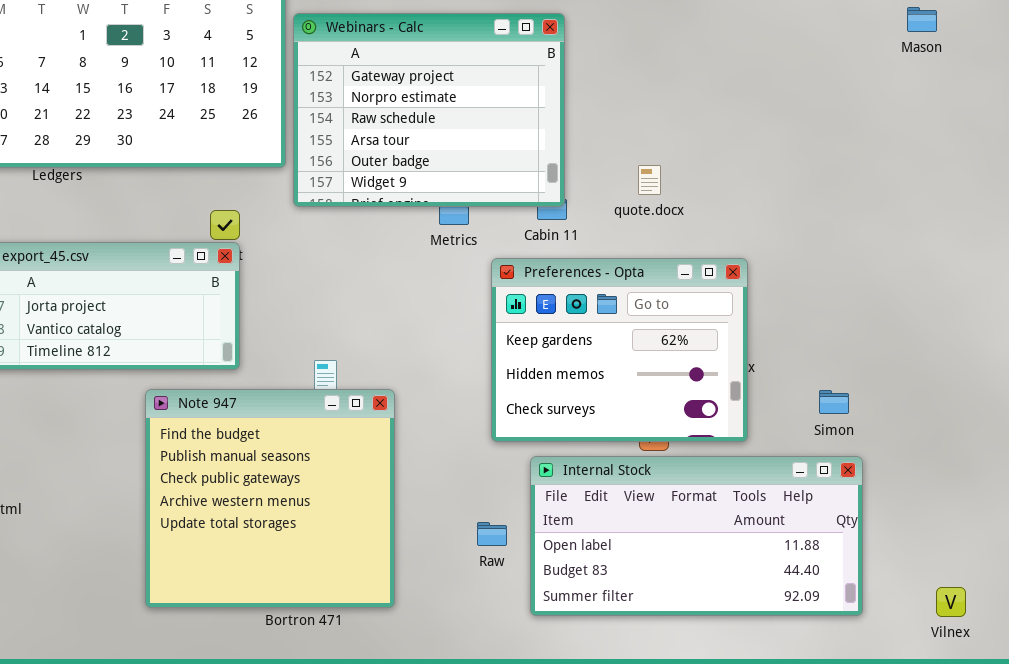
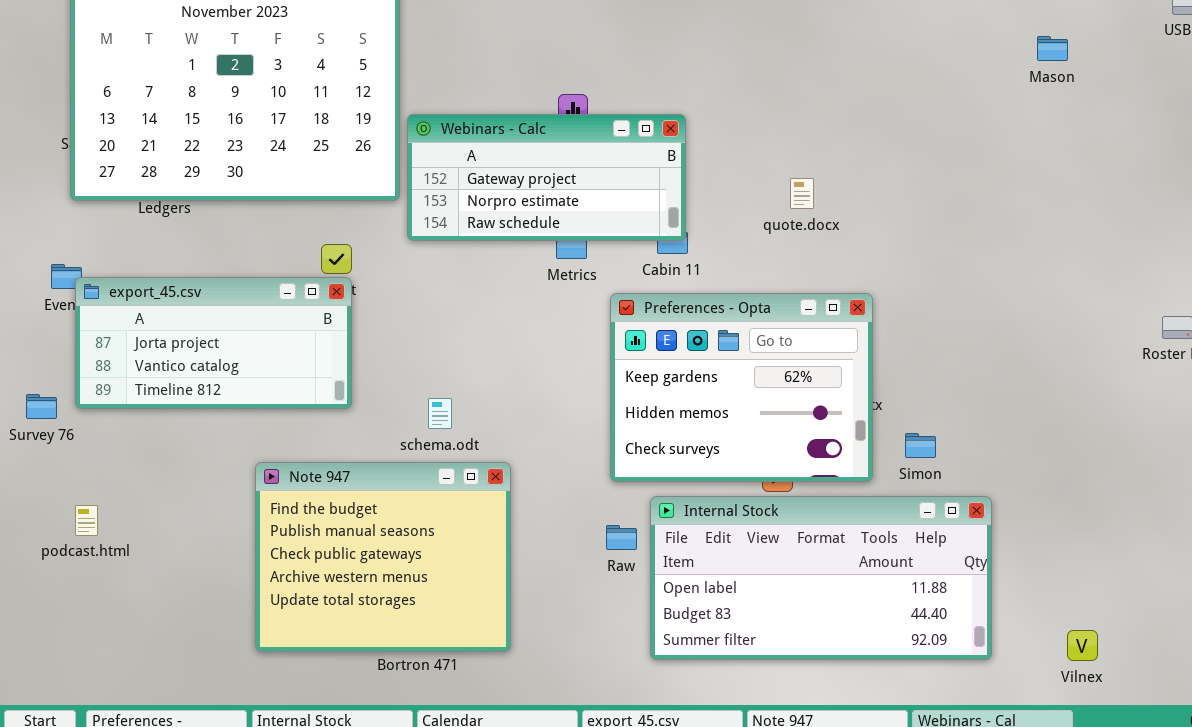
Webinars - Calc: [293,13,565,207] -> [407,114,686,241], resized
quote.docx: [638,165,661,195] -> [790,178,814,209], moved
Note 947: [145,389,395,608] -> [255,462,511,652], resized
Simon: [819,390,849,414] -> [905,433,936,458], moved
Raw: [477,522,507,546] -> [606,525,637,550], moved

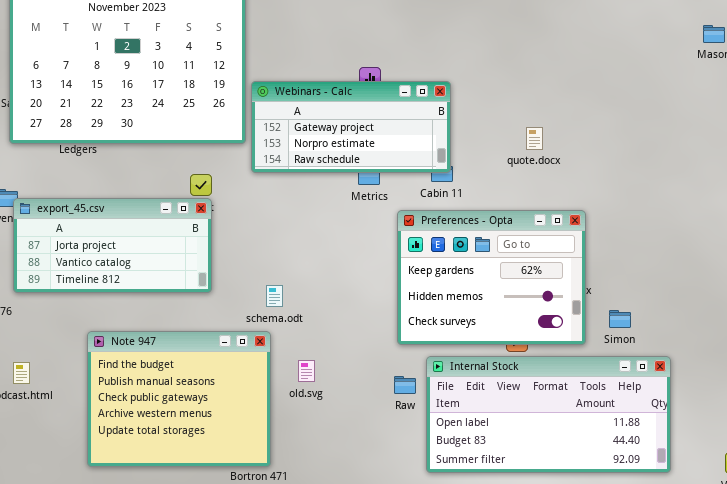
Note 947: [255,462,511,652] -> [87,331,271,467], moved

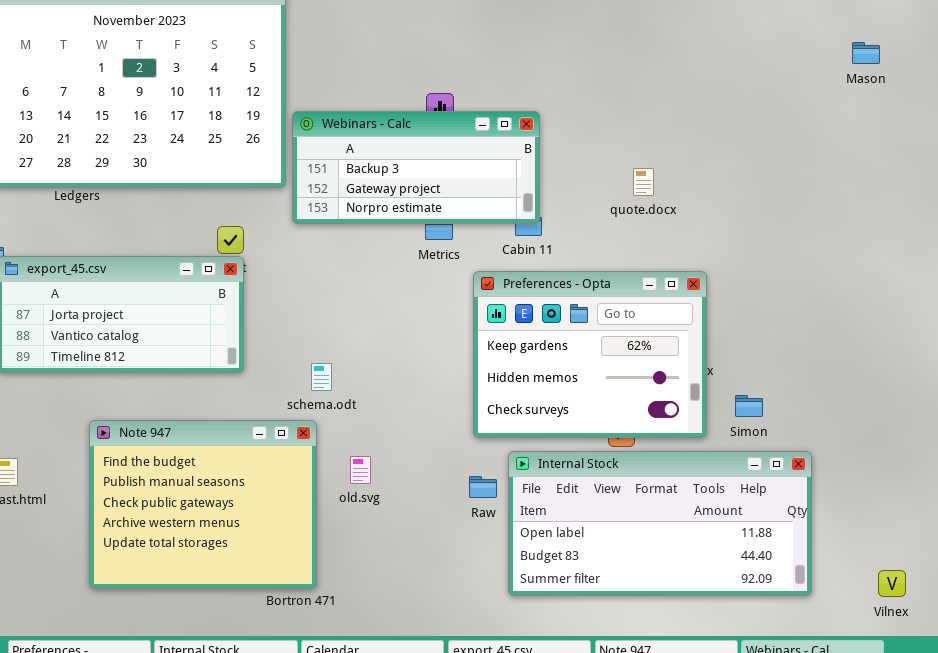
Webinars - Calc: [251,81,451,173] -> [292,111,540,224], scrolled up 1 row

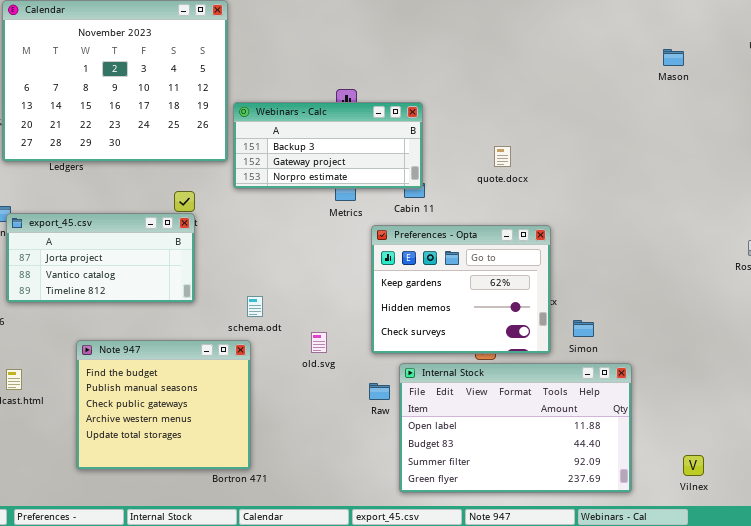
Internal Stock: [508,451,812,596] -> [399,363,632,493], resized
old.svg: [350,456,371,484] -> [311,332,327,353], moved

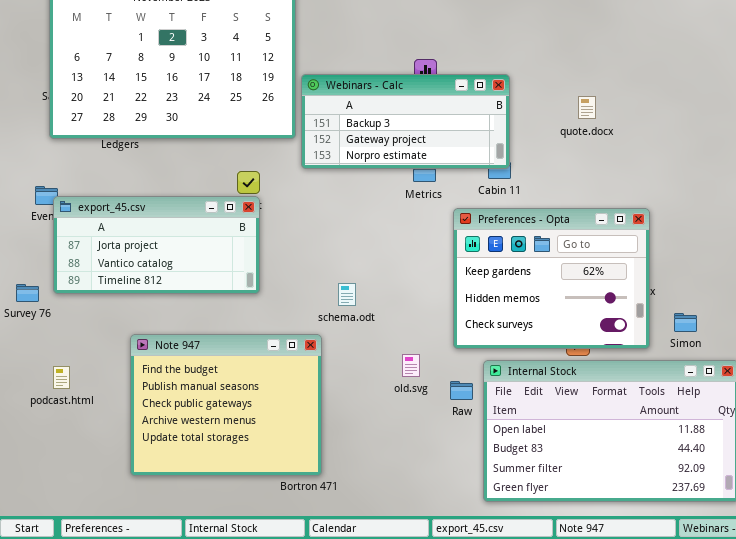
quote.docx: [494,146,511,167] -> [578,96,596,119], moved
schema.odt: [247,296,263,317] -> [338,283,356,306], moved
old.svg: [311,332,327,353] -> [402,354,420,377], moved

